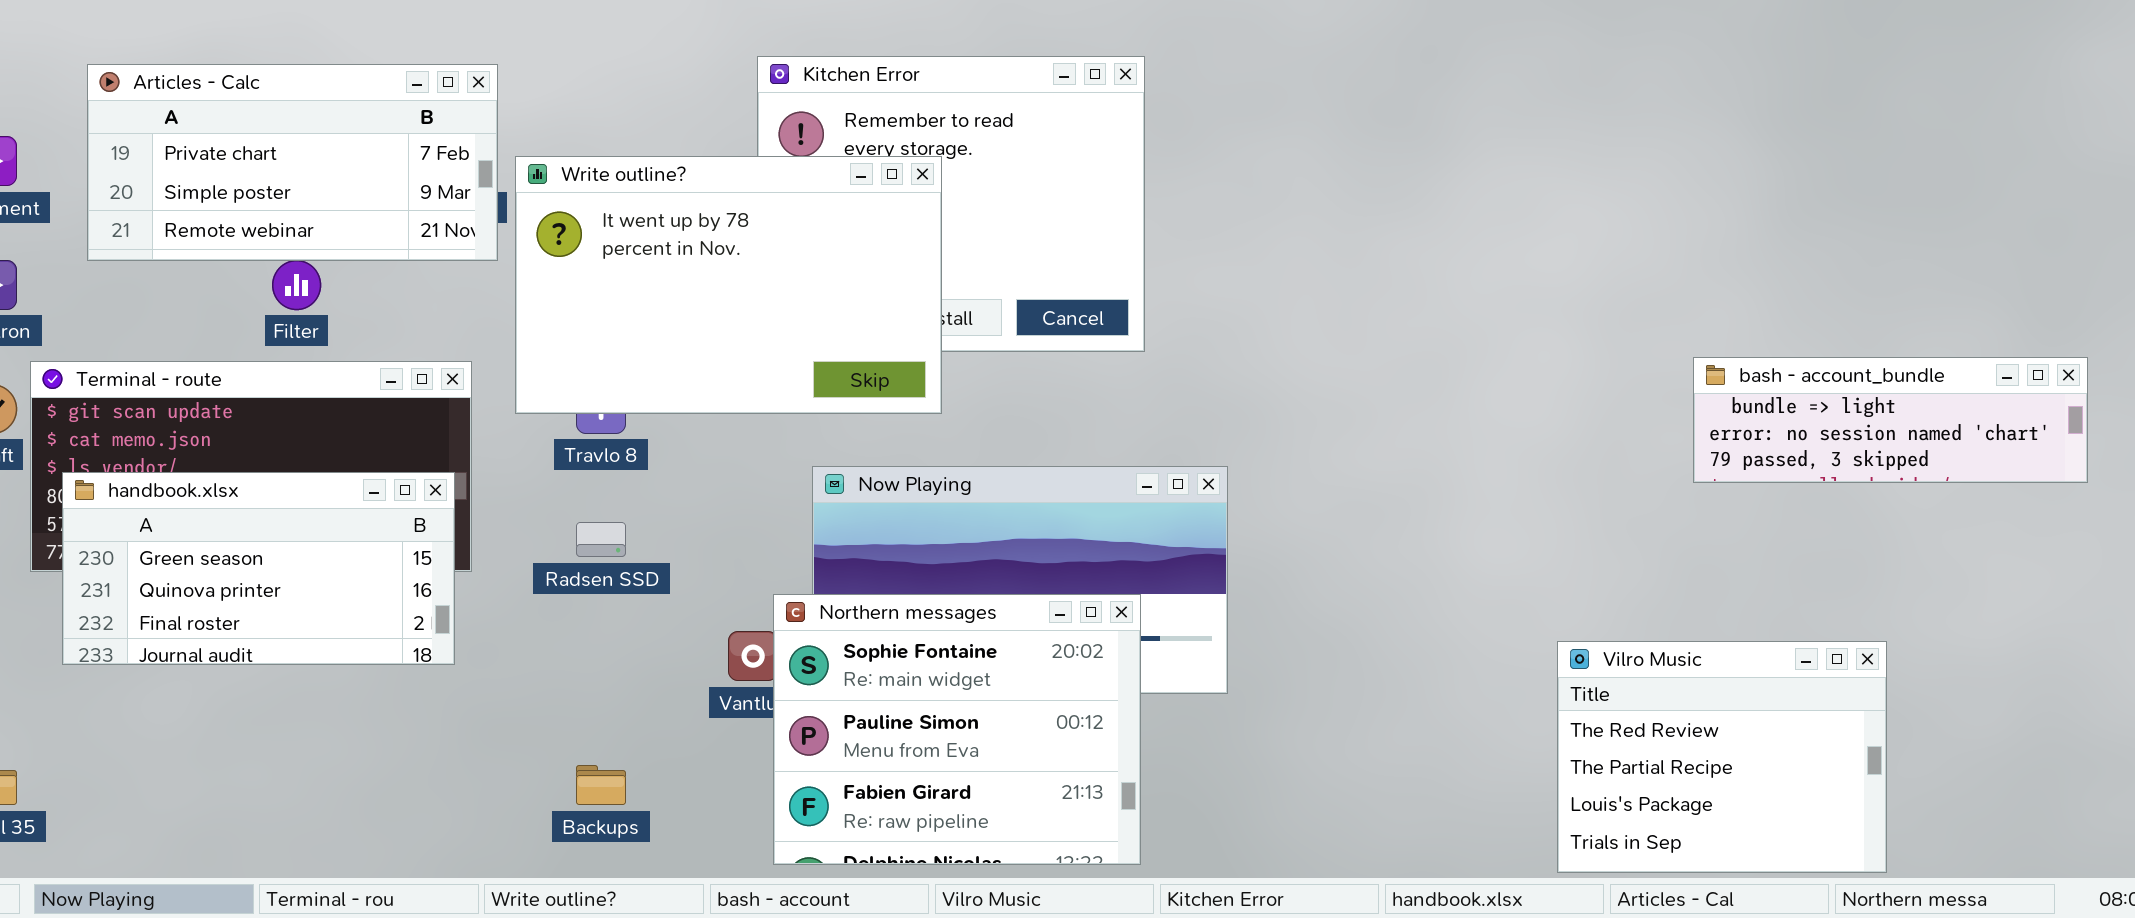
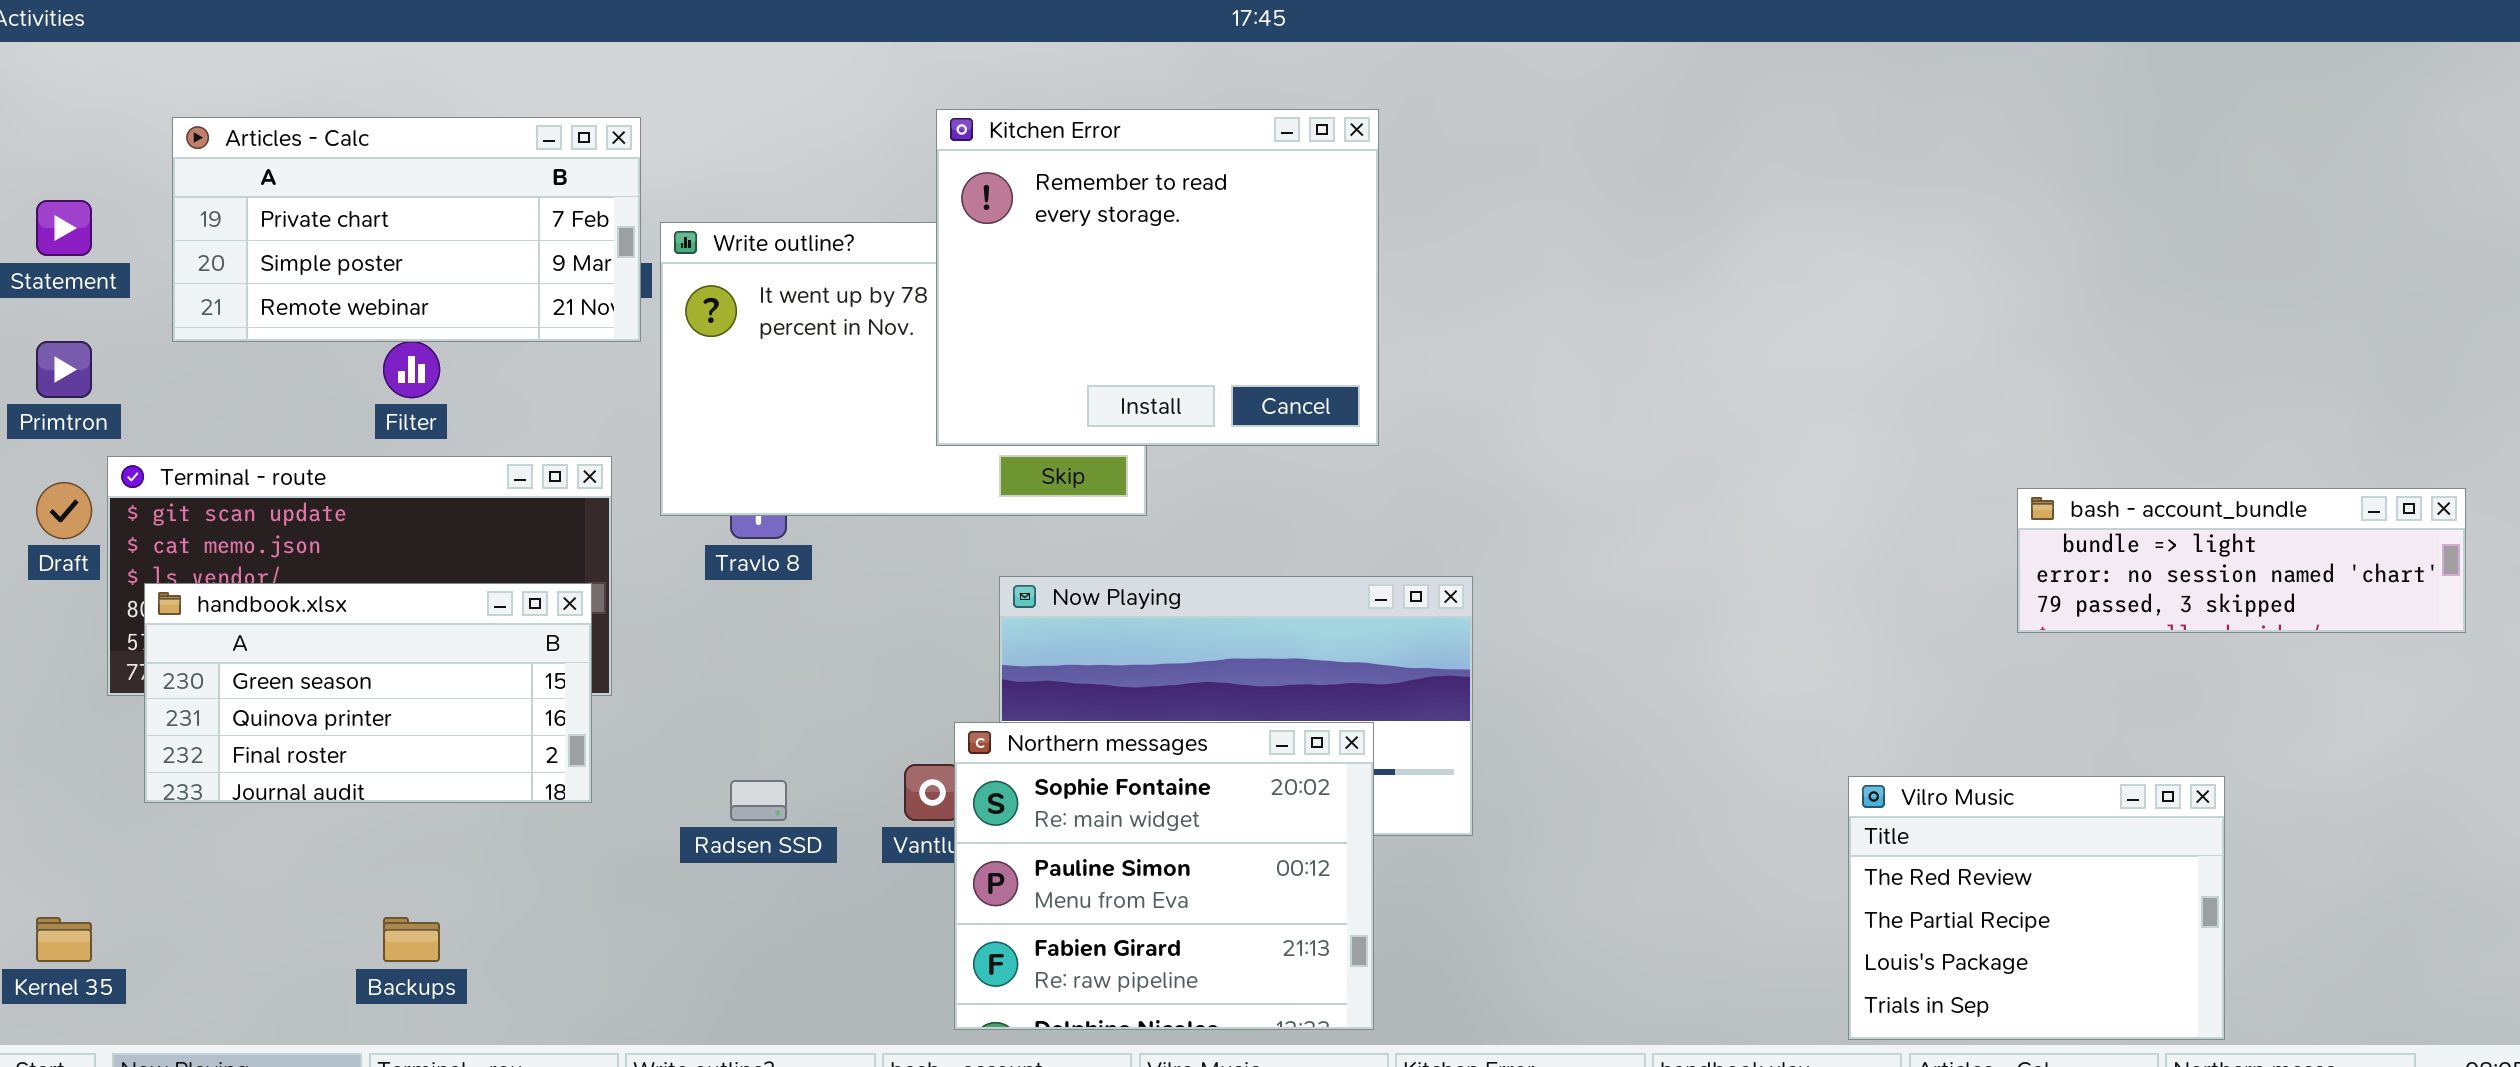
Kitchen Error: [757,56,1145,352] -> [936,109,1379,446], raised
bash - account_bundle: [1693,357,2088,483] -> [2017,488,2466,633], moved
Radsen SSD: [576,522,626,557] -> [730,780,787,821], moved
Backups: [576,765,626,805] -> [383,917,440,962], moved

